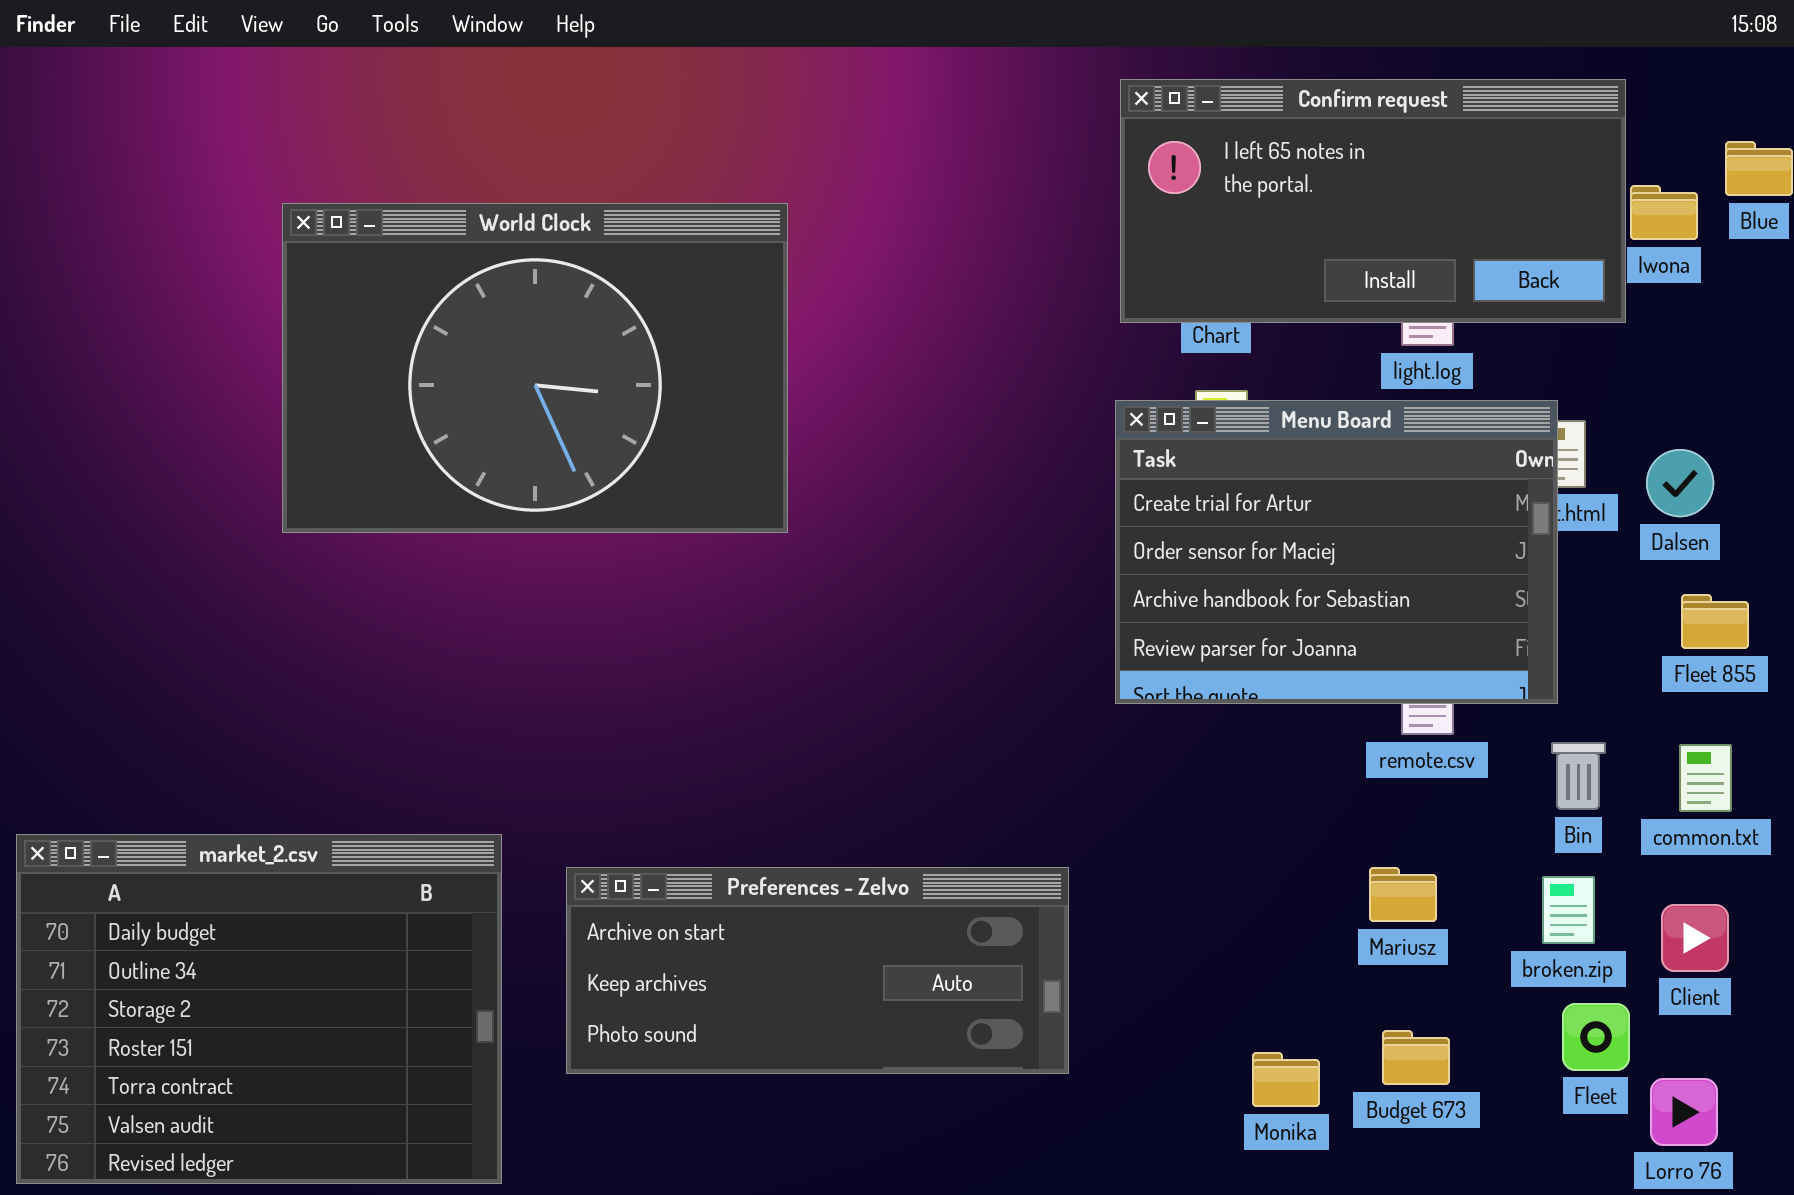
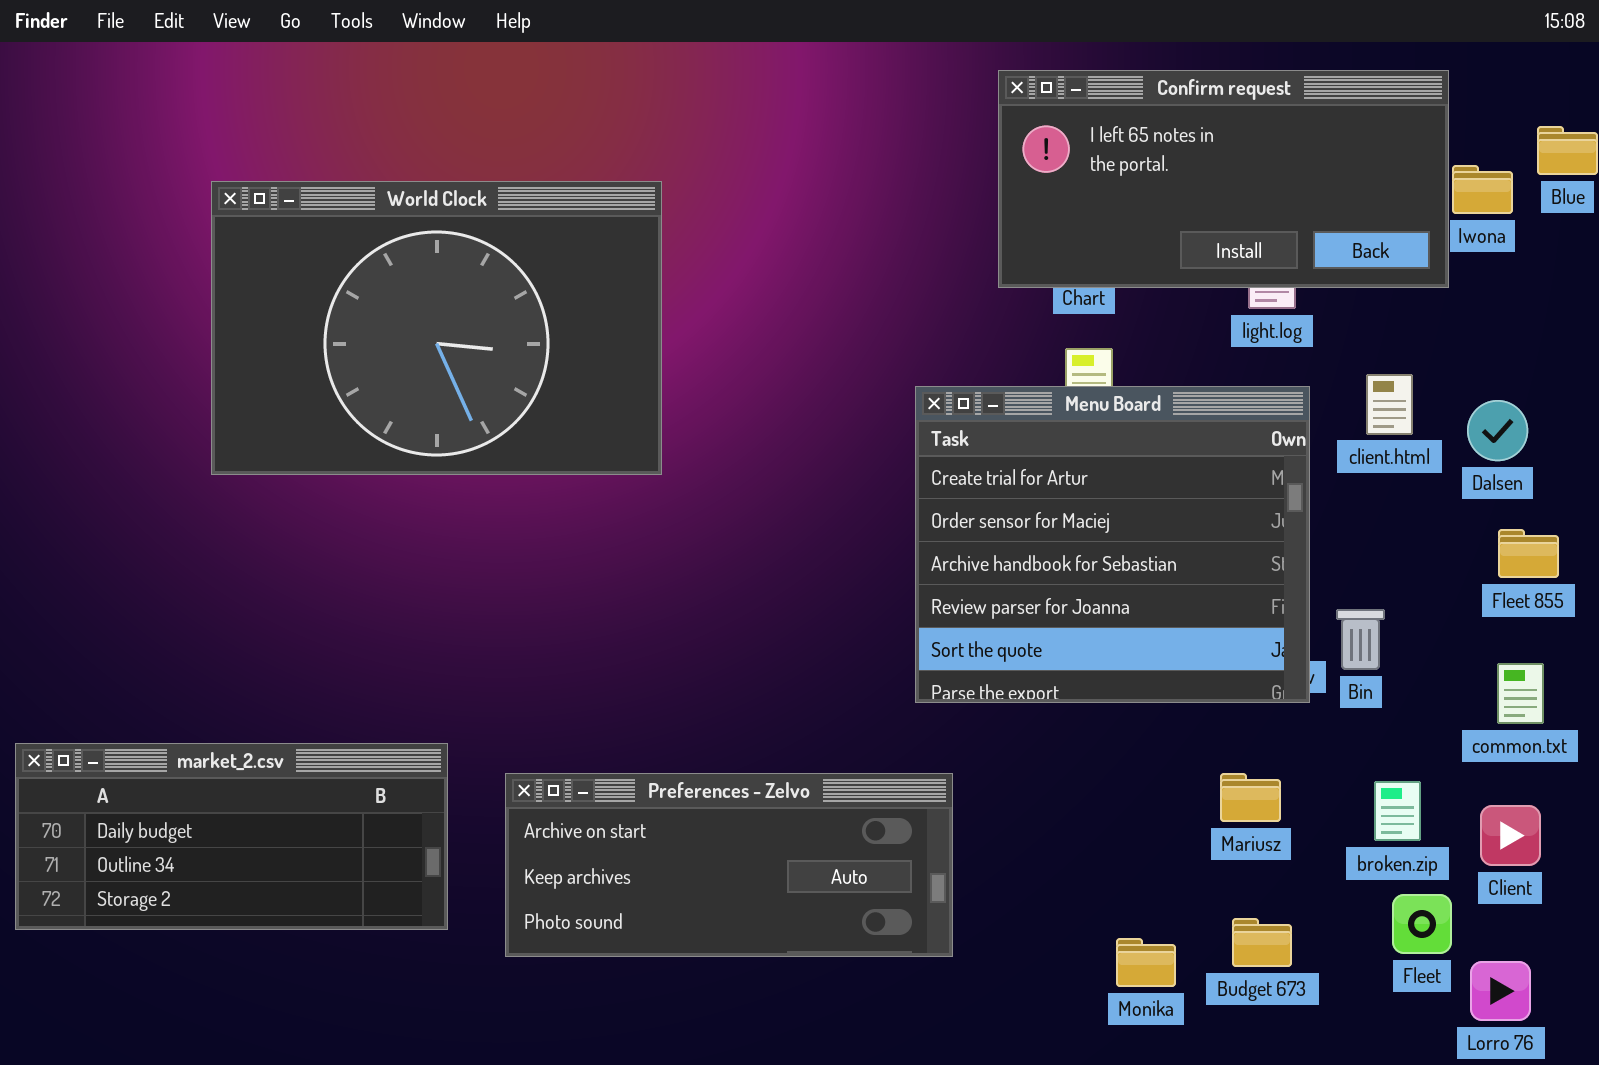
World Clock: [282,203,788,533] -> [211,181,662,475], moved
Menu Board: [1115,400,1558,704] -> [915,386,1310,703], moved, resized
Bin: [1551,742,1606,810] -> [1336,609,1385,670], moved
market_2.csv: [16,834,502,1184] -> [15,743,448,930], resized

